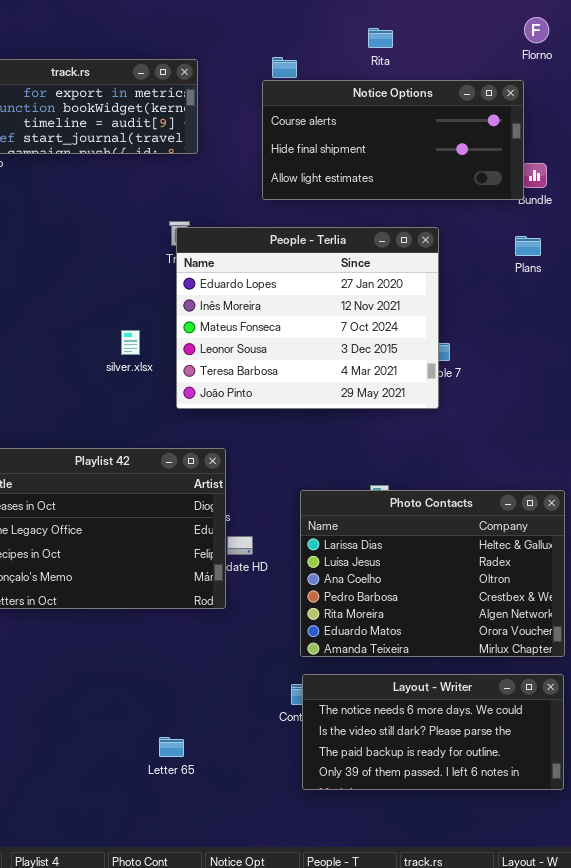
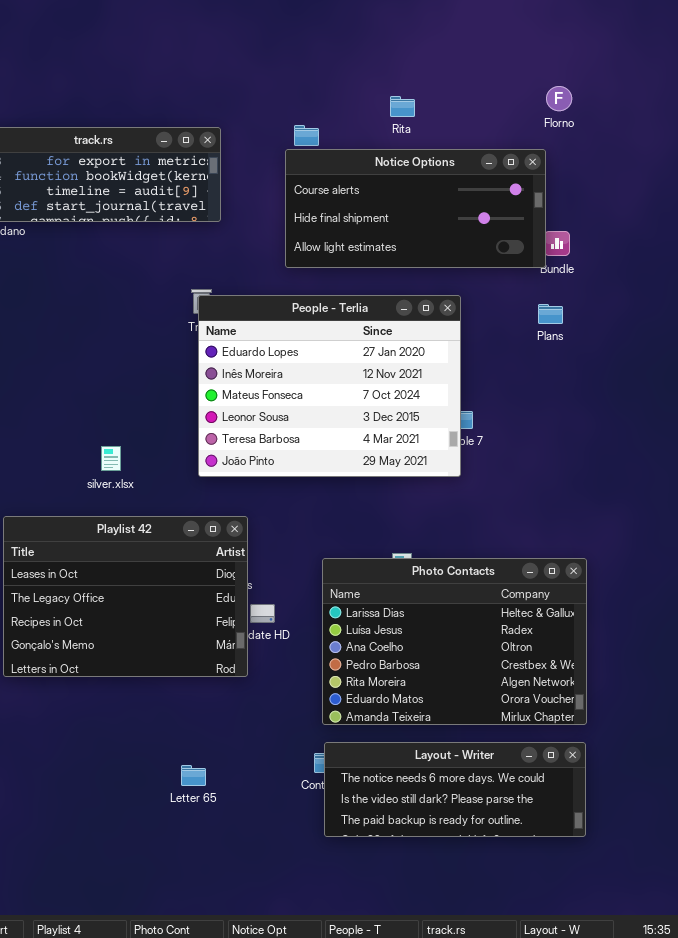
silver.xlsx: [121,330,140,355] -> [101,446,121,471], moved
Layout - Writer: [302,674,564,790] -> [324,742,586,837], resized
Letter 65: [159,737,184,757] -> [181,765,206,786], moved

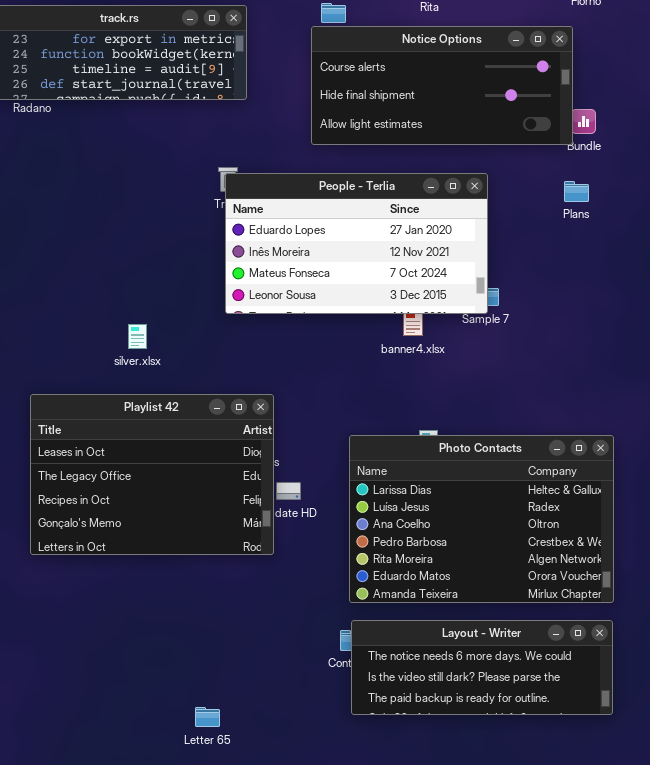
People - Terlia: [198,295,461,477] -> [225,173,488,314], resized
Letter 65: [181,765,206,786] -> [195,707,220,727], moved

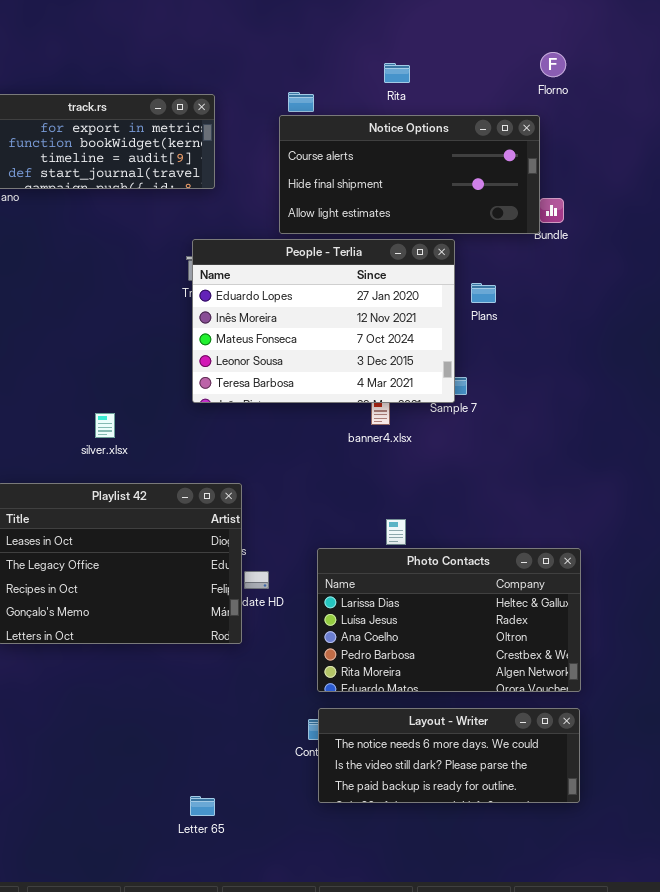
People - Terlia: [225,173,488,314] -> [192,239,455,403], resized
Plans: [564,181,589,202] -> [471,283,496,303], moved
Photo Contacts: [349,435,614,603] -> [317,548,581,692], resized
Letter 65: [195,707,220,727] -> [190,796,215,816], moved

